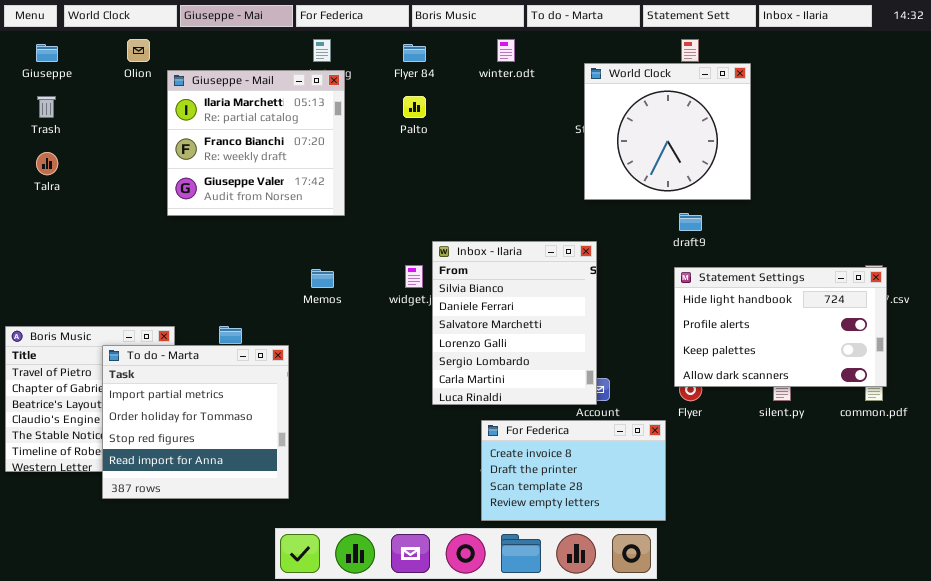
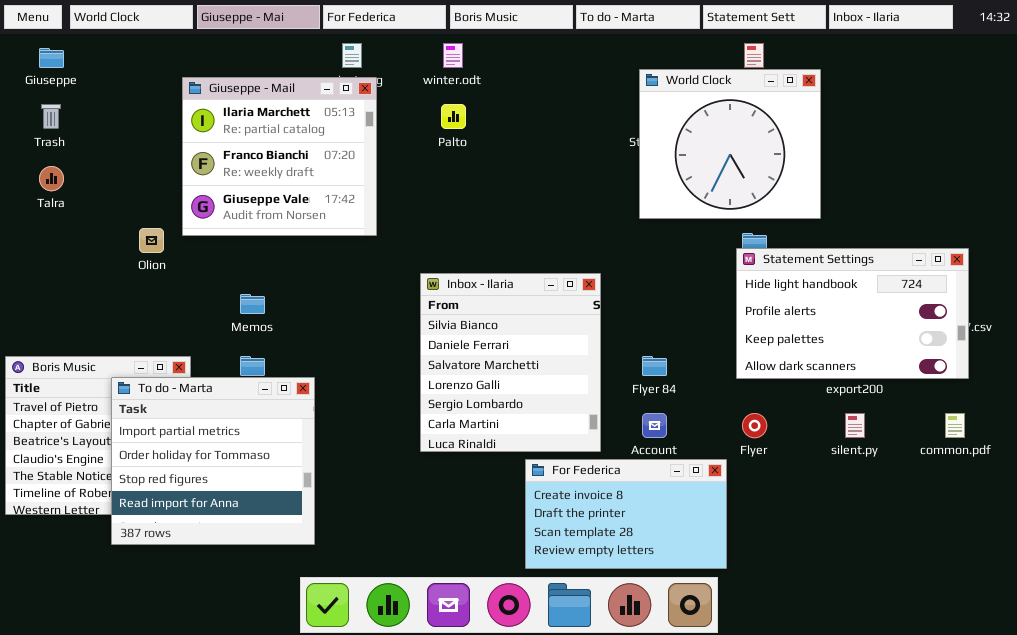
Olion: [127,39,150,62] -> [139,228,164,253], moved
winter.odt: [497,39,515,62] -> [443,43,463,68], moved
Flyer 84: [403,44,426,62] -> [642,356,667,376], moved
Inbox - Ilaria: [432,241,597,405] -> [420,273,601,452], moved
Statement Settings: [674,267,887,387] -> [736,248,969,379], moved
Memos: [311,269,334,288] -> [240,294,265,314], moved

